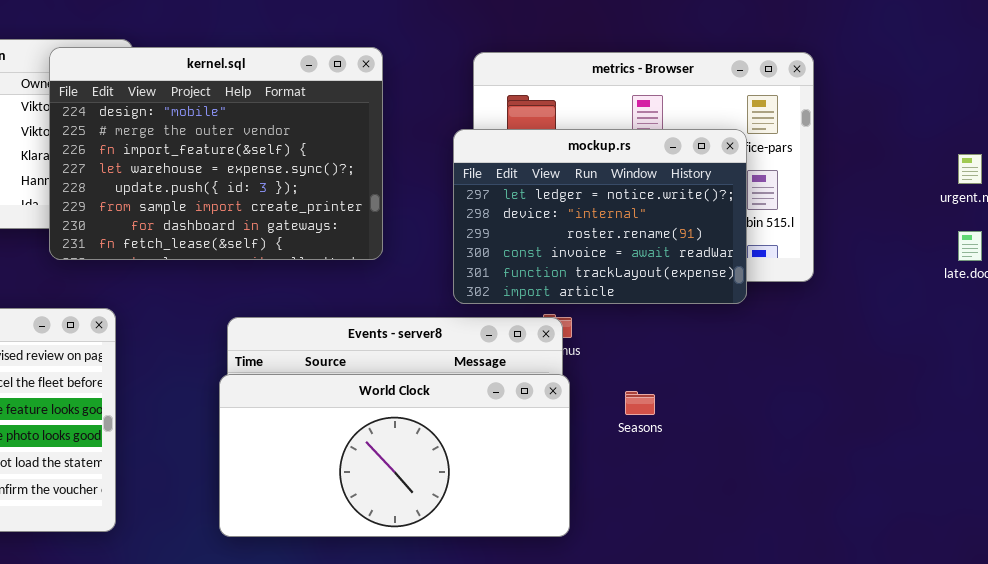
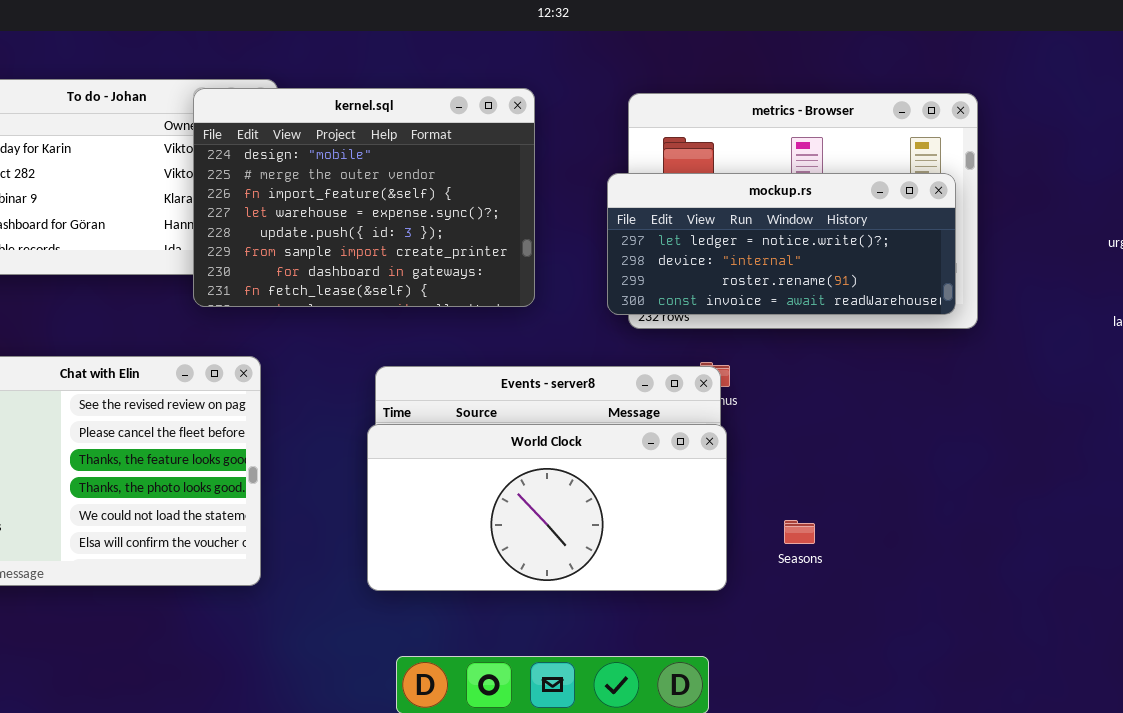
mockup.rs: [453,129,747,304] -> [607,173,956,315], resized
Seasons: [625,391,655,415] -> [784,520,815,544], moved

